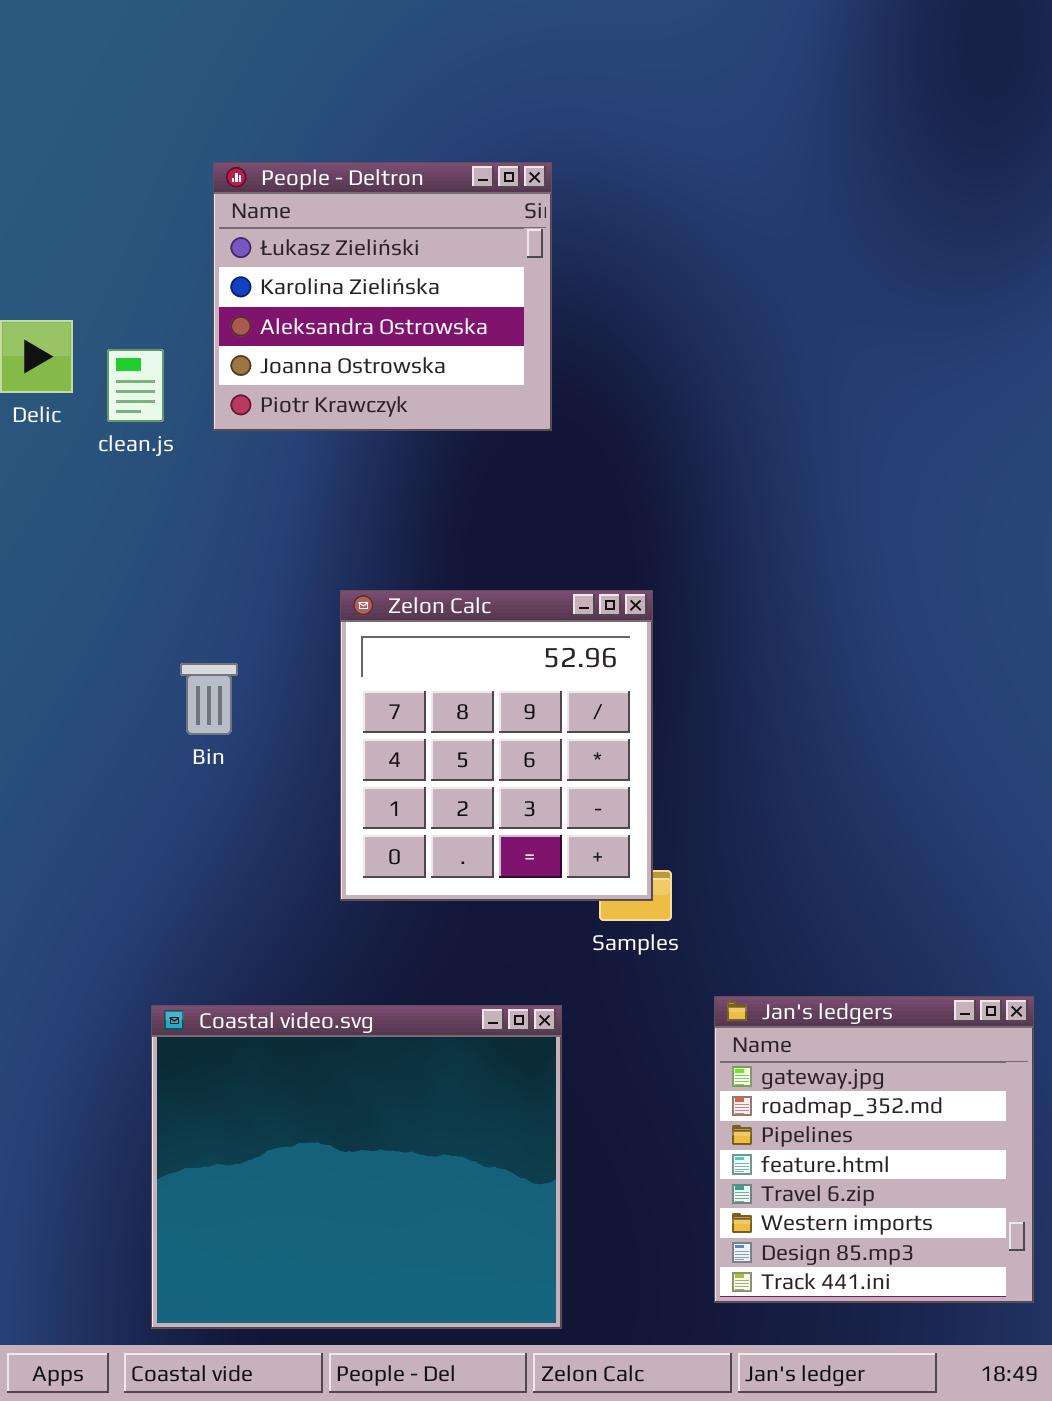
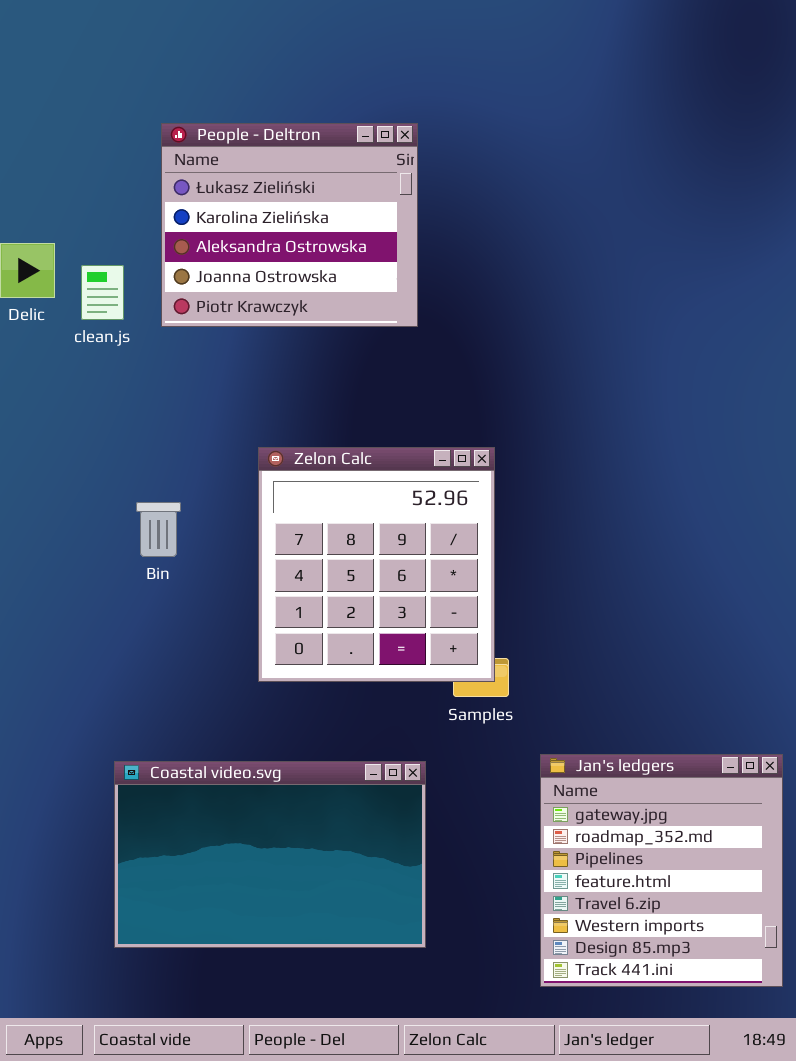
Coastal video.svg: [151,1005,562,1329] -> [114,761,426,948], resized

